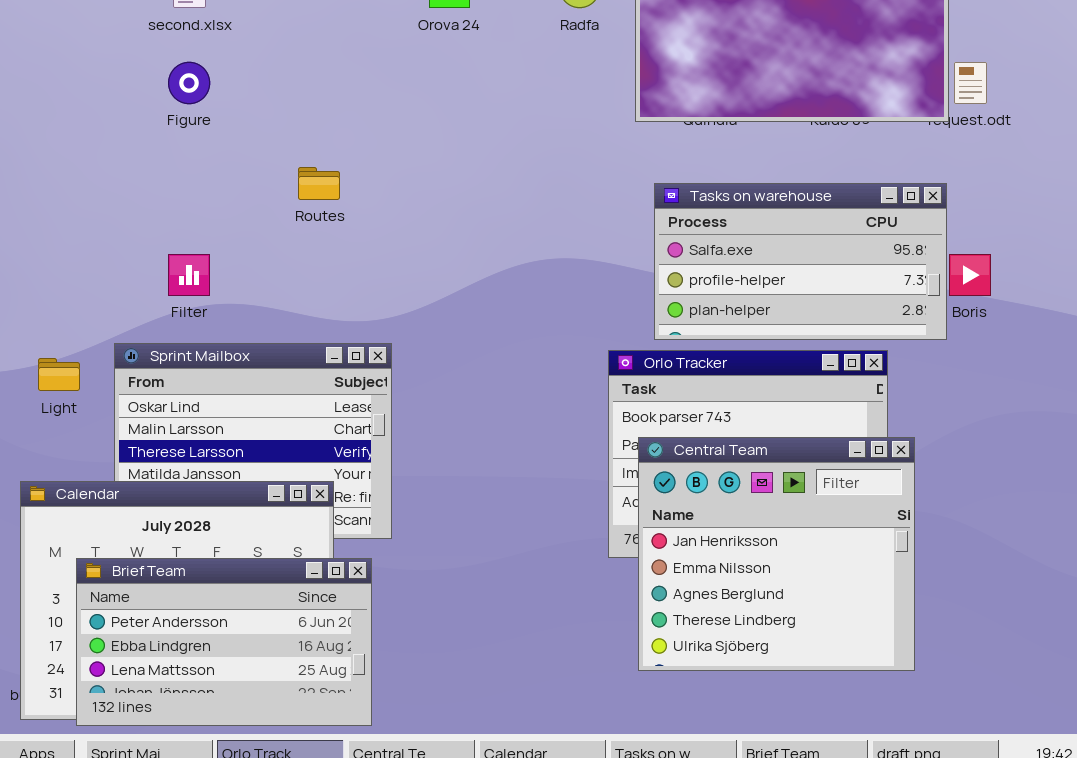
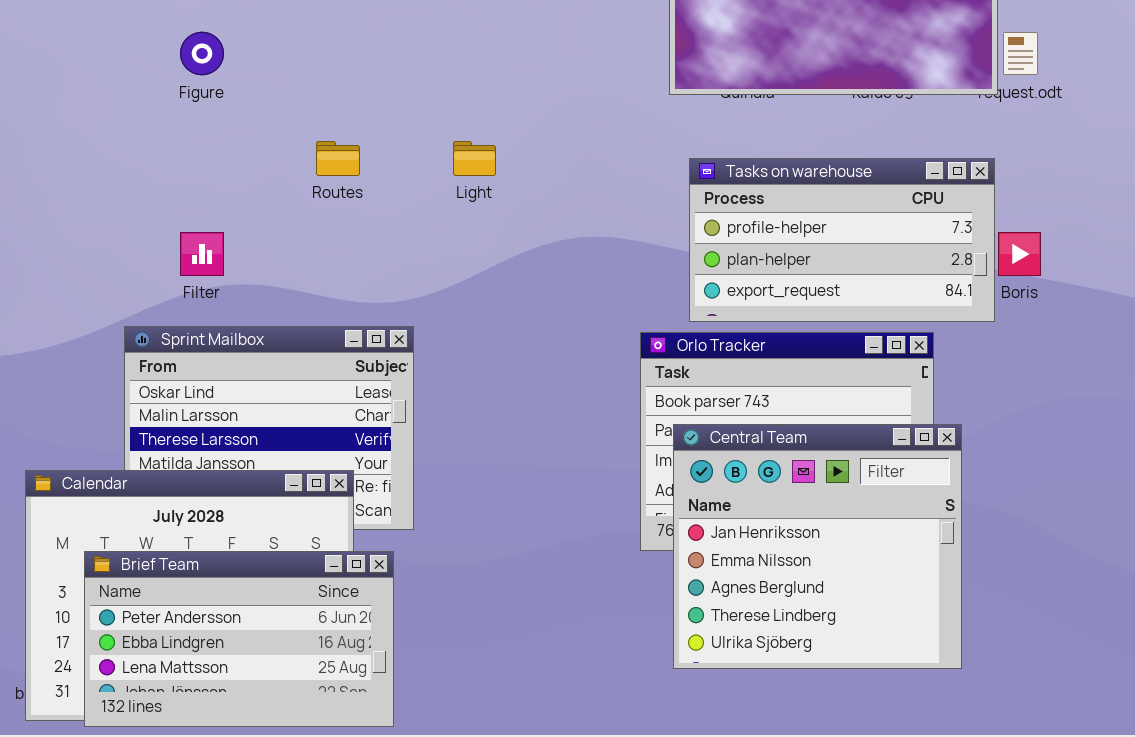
Tasks on warehouse: [654,183,947,340] -> [689,158,995,322], scrolled down 1 row
Light: [38,358,80,391] -> [453,141,496,176], moved

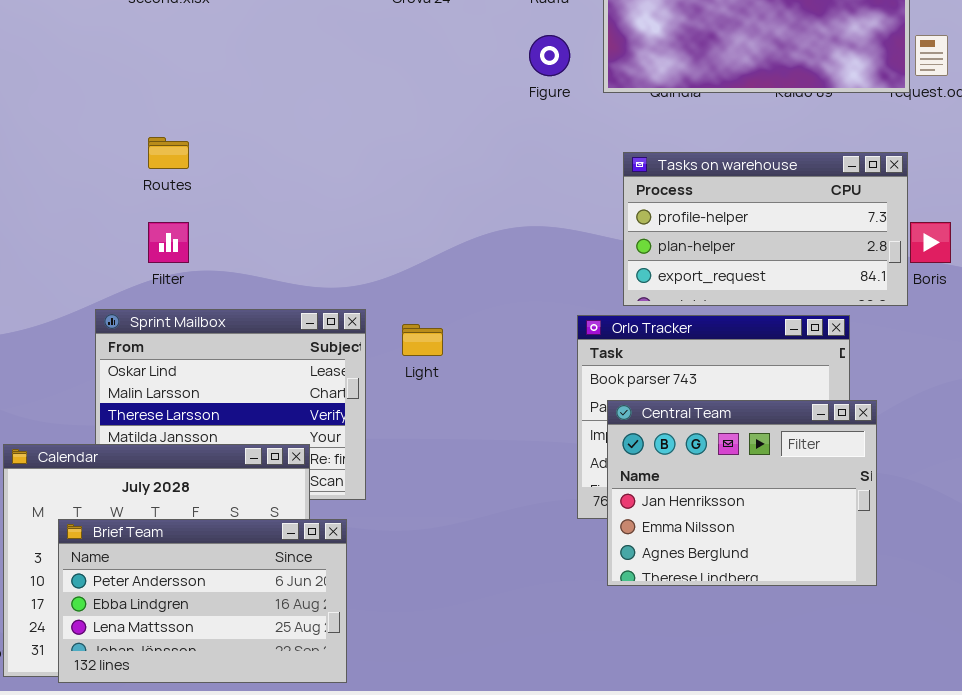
Figure: [180,32,224,75] -> [529,35,570,76], moved
Routes: [316,141,360,176] -> [148,137,189,169], moved
Light: [453,141,496,176] -> [402,324,443,356], moved
Central Team: [673,424,962,669] -> [607,400,877,586], resized

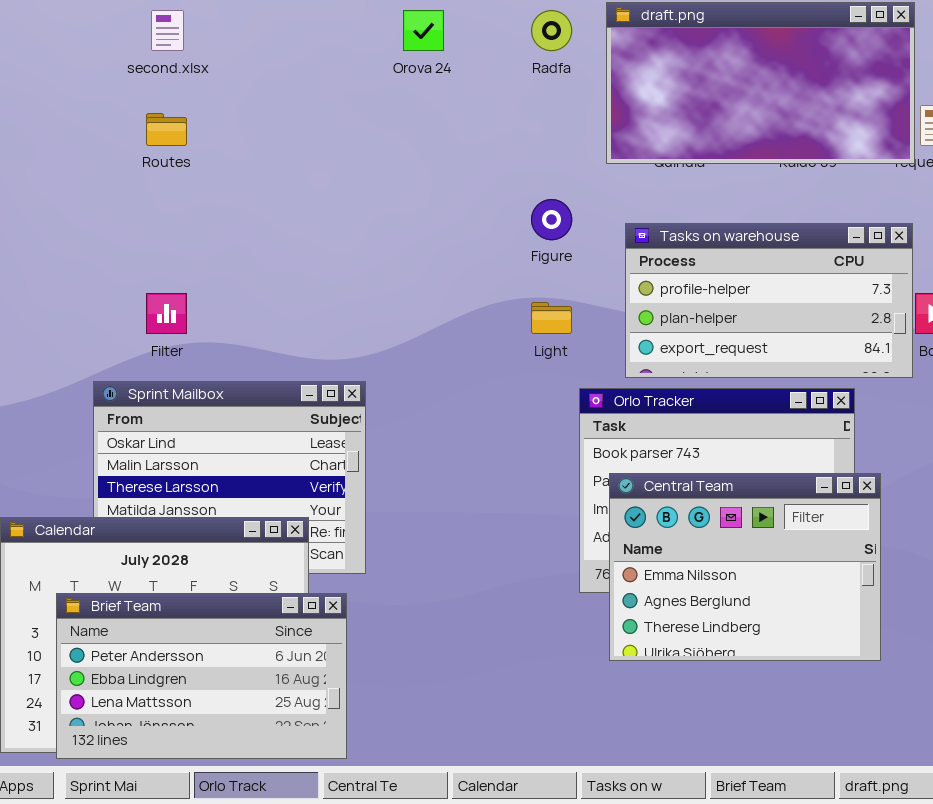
Figure: [529,35,570,76] -> [531,199,572,240], moved
Routes: [148,137,189,169] -> [146,113,187,146], moved
Light: [402,324,443,356] -> [531,302,572,334], moved
Central Team: [607,400,877,586] -> [609,473,881,661], scrolled down 1 row

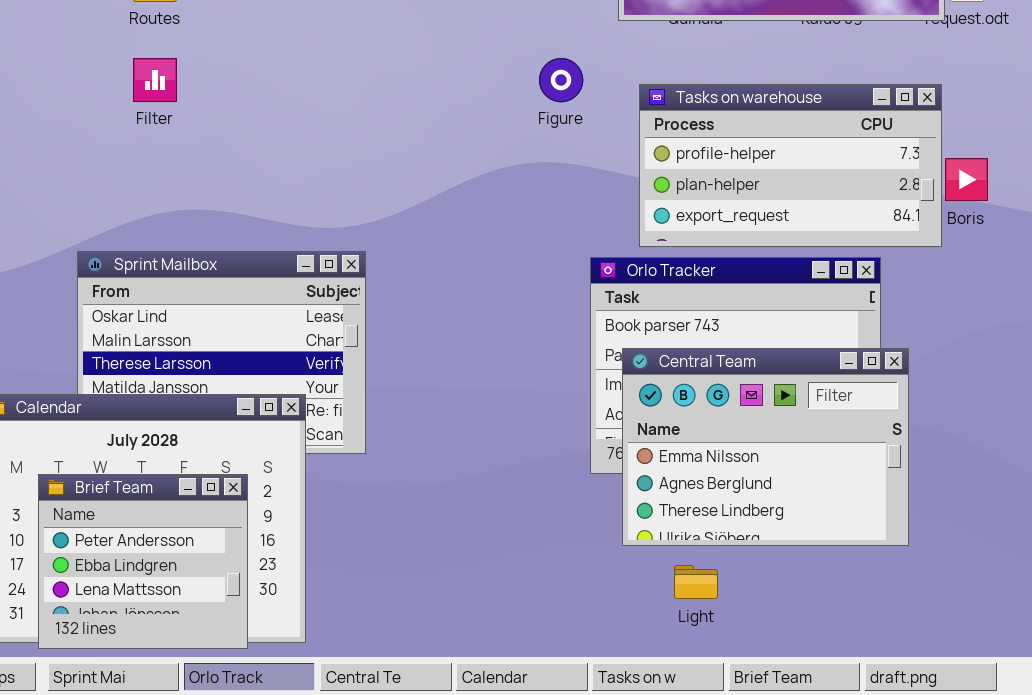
Filter: [146,293,187,334] -> [133,58,177,102], moved
Light: [531,302,572,334] -> [674,565,718,599], moved
Brief Team: [56,593,347,759] -> [38,474,248,649], resized

